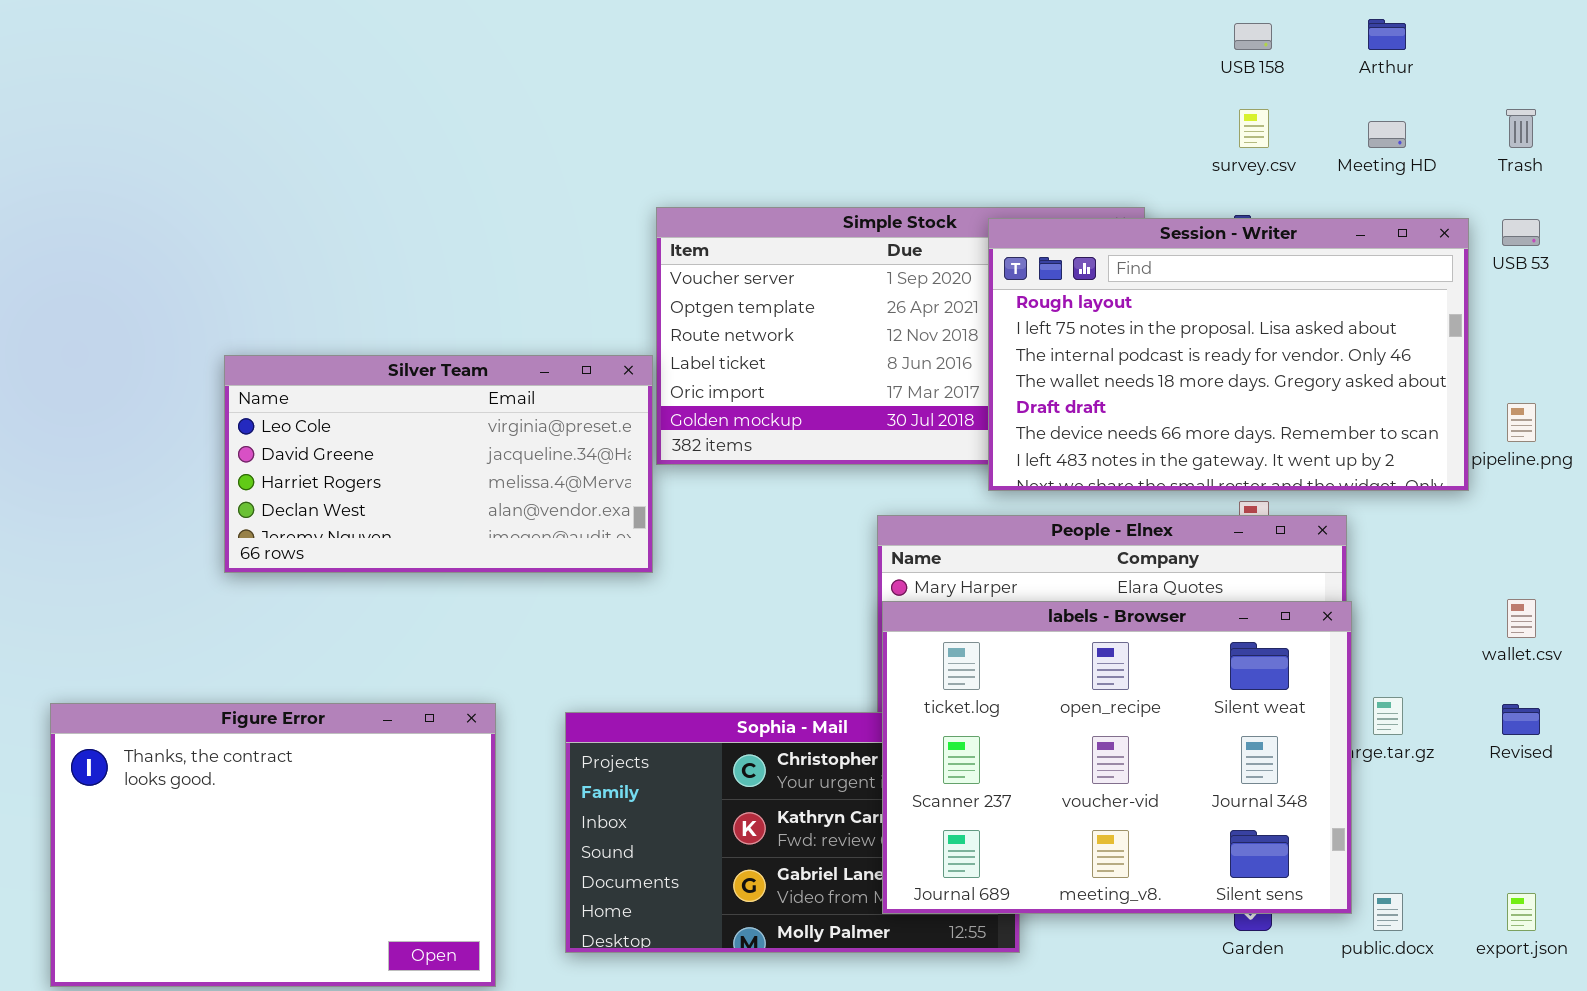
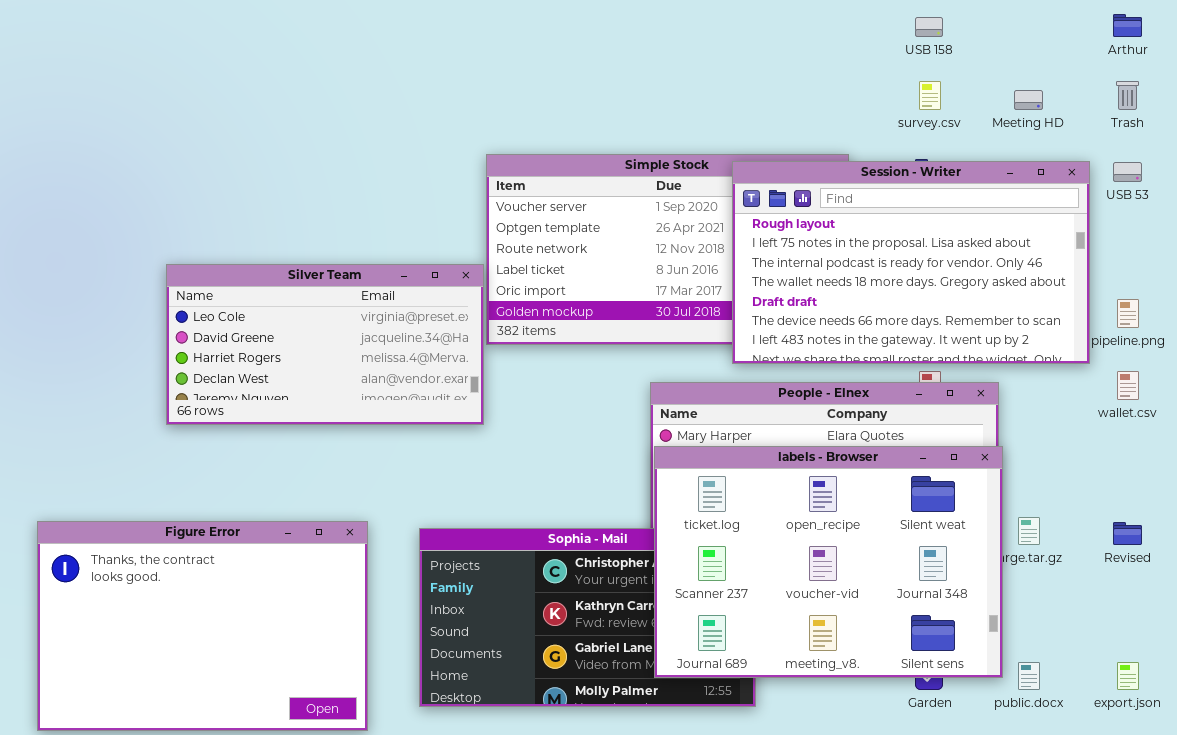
Arthur: [1368,19,1406,50] -> [1113,14,1142,37], moved
wallet.csv: [1507,599,1536,638] -> [1117,371,1139,400], moved

